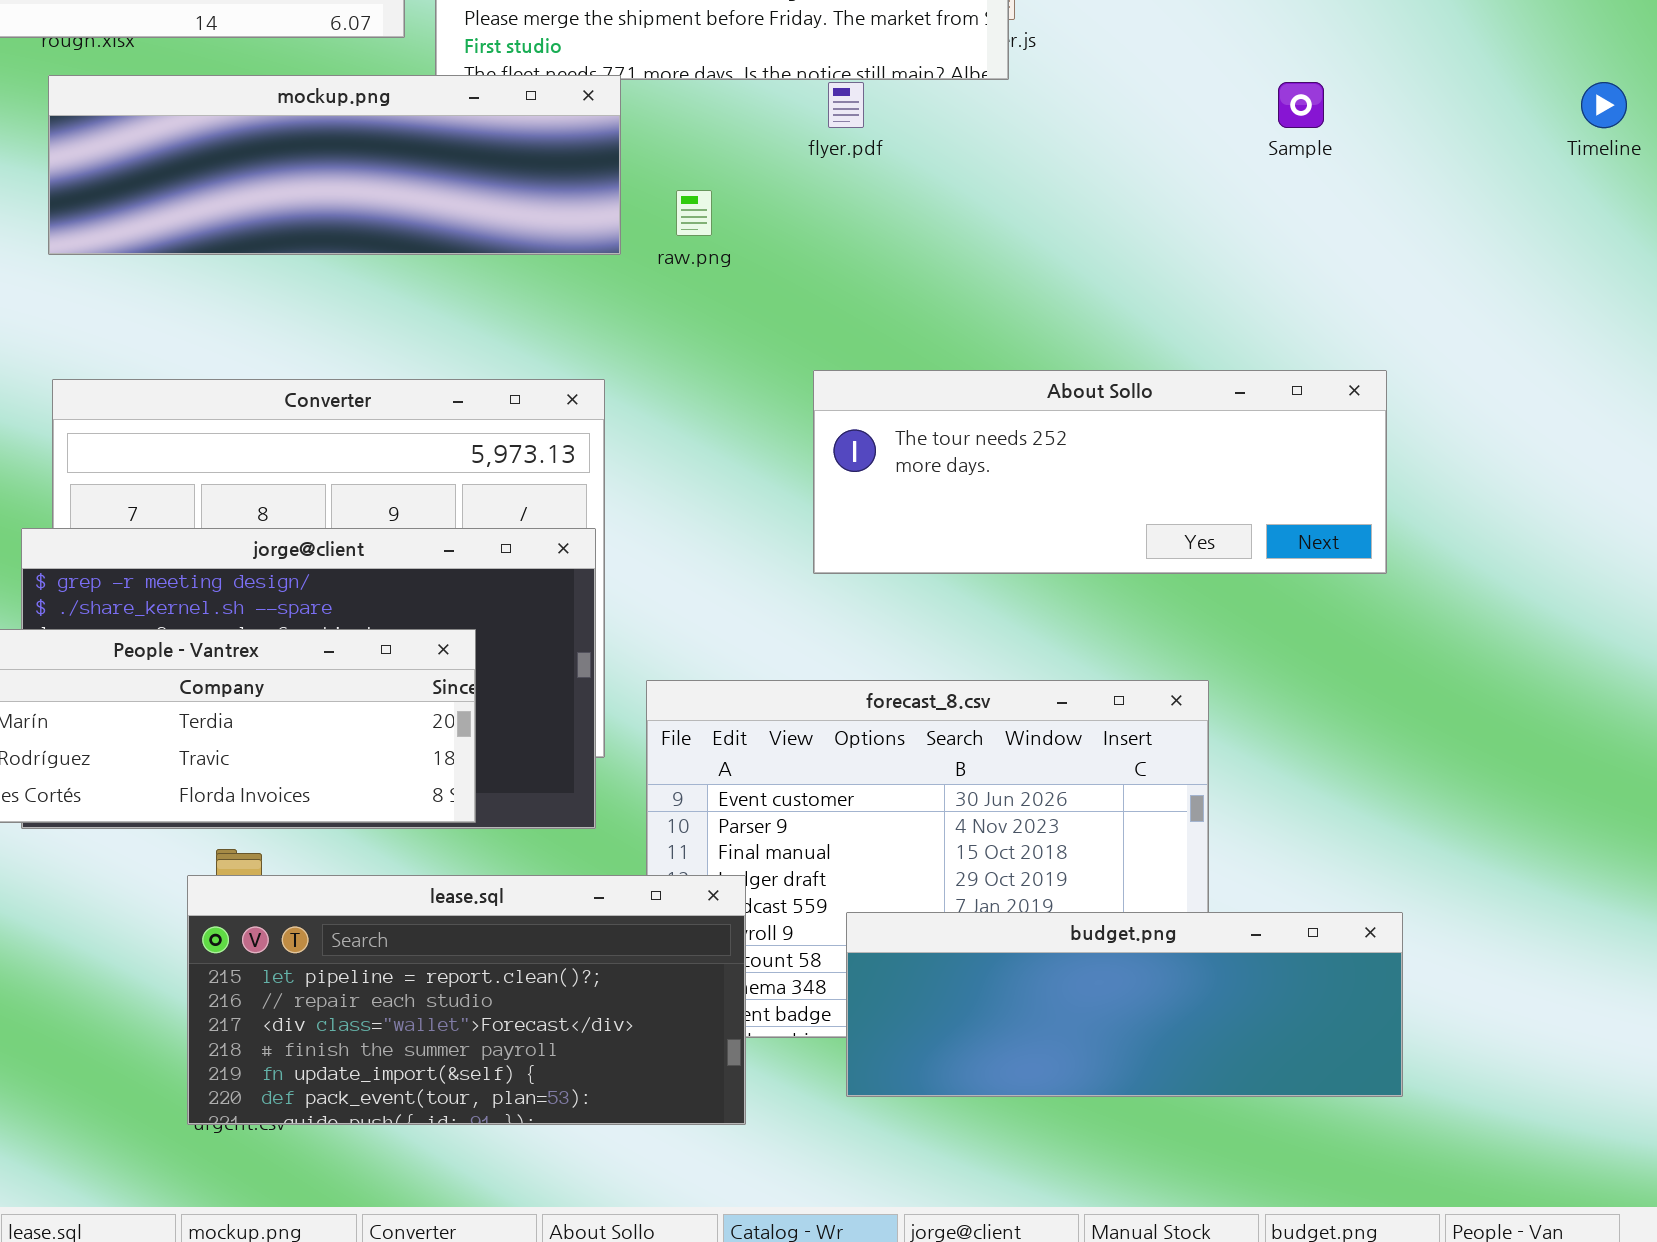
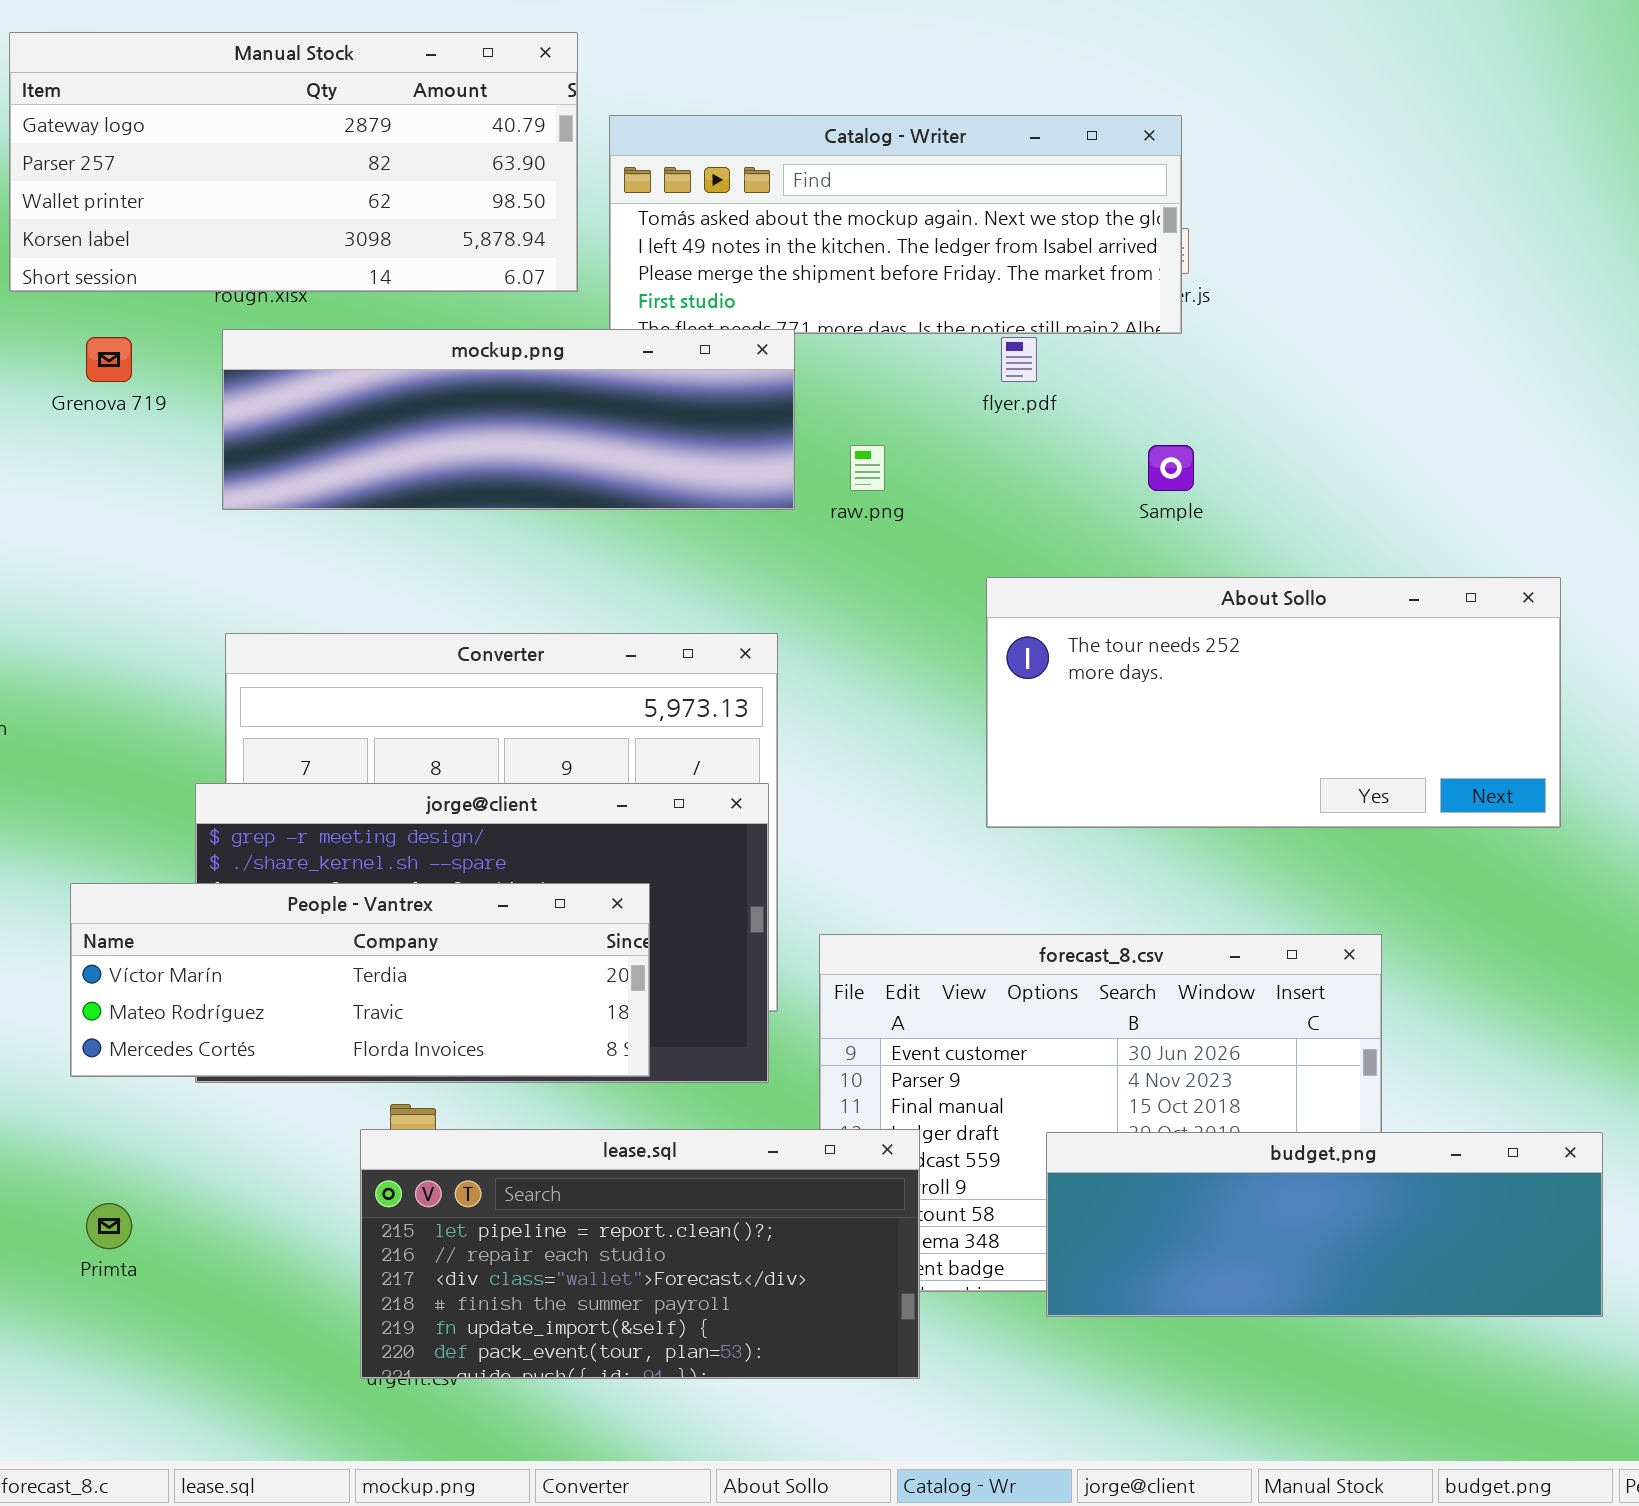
Sample: [1278,82,1324,128] -> [1148,445,1194,491], moved
About Sollo: [813,370,1387,574] -> [986,577,1561,828], resized
budget.png: [846,912,1403,1097] -> [1046,1132,1603,1317], moved

